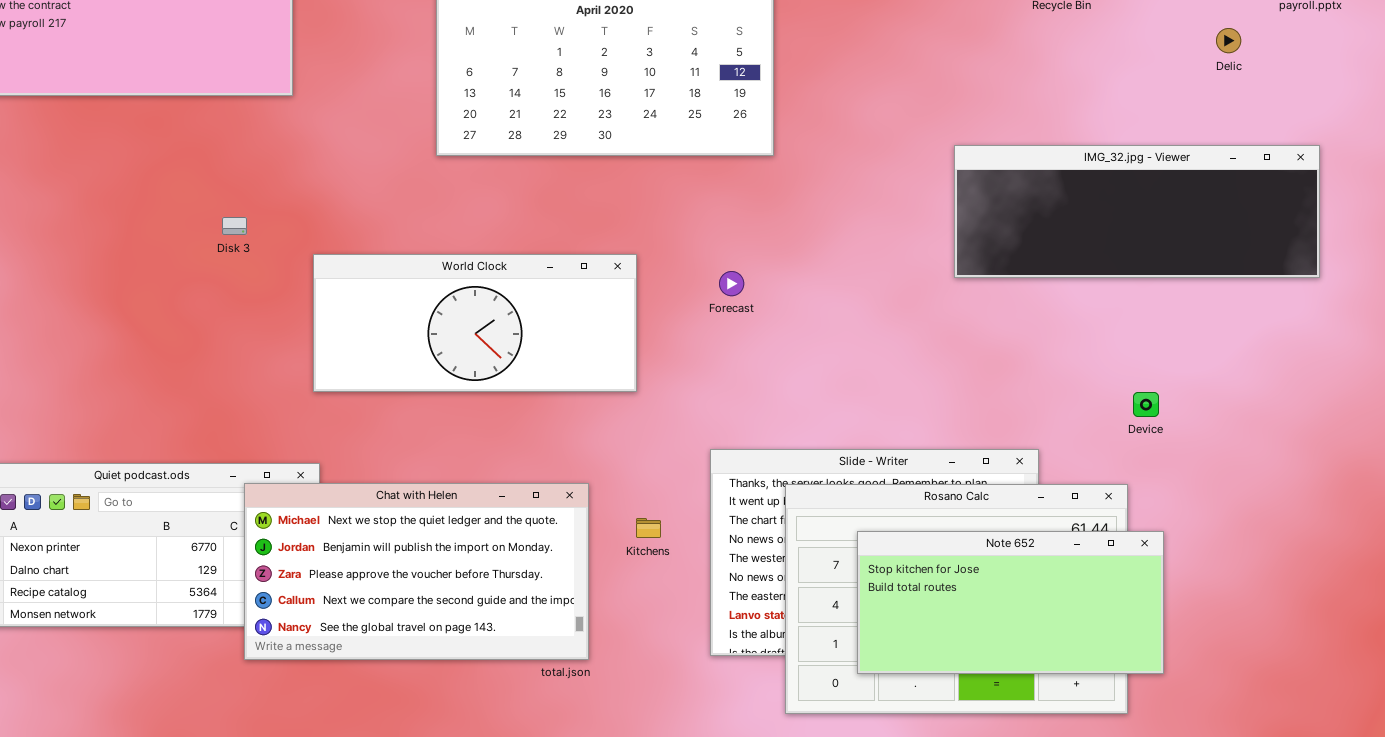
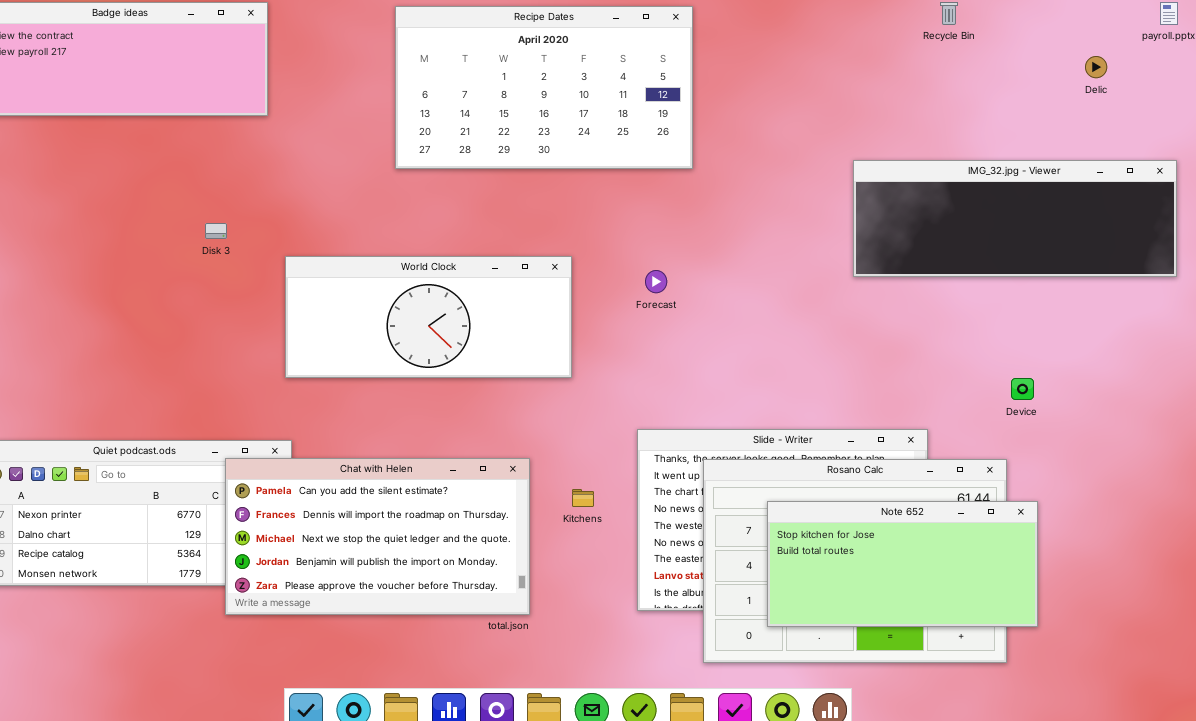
Chat with Helen: [244,483,589,660] -> [225,458,530,615], scrolled up 2 rows

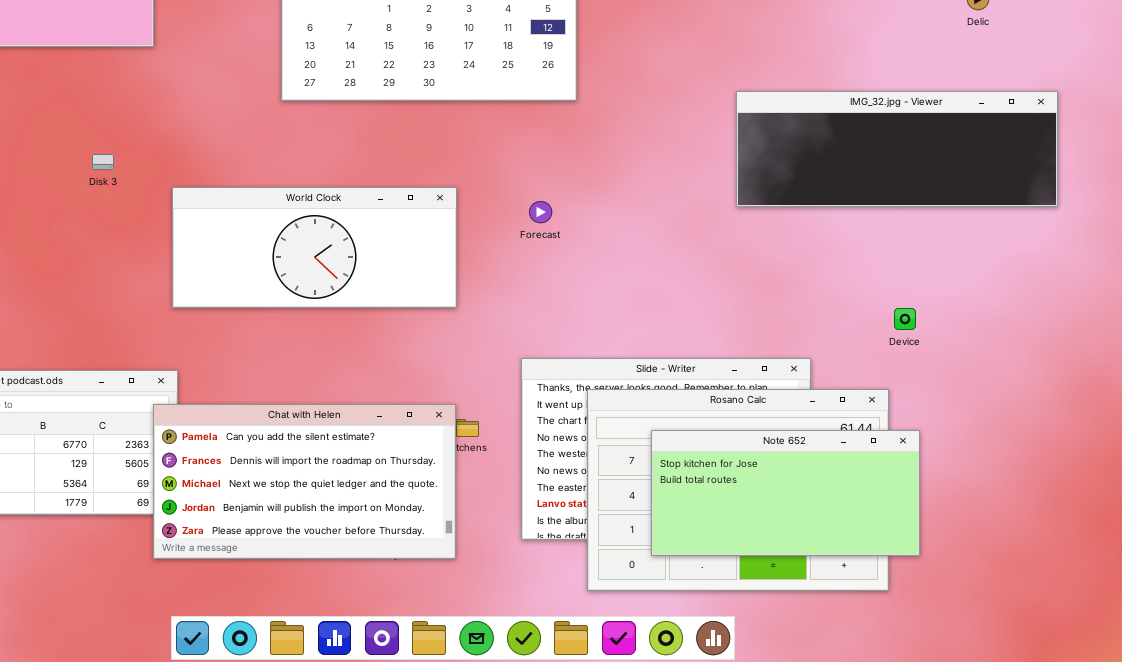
Chat with Helen: [225,458,530,615] -> [153,404,456,559], moved

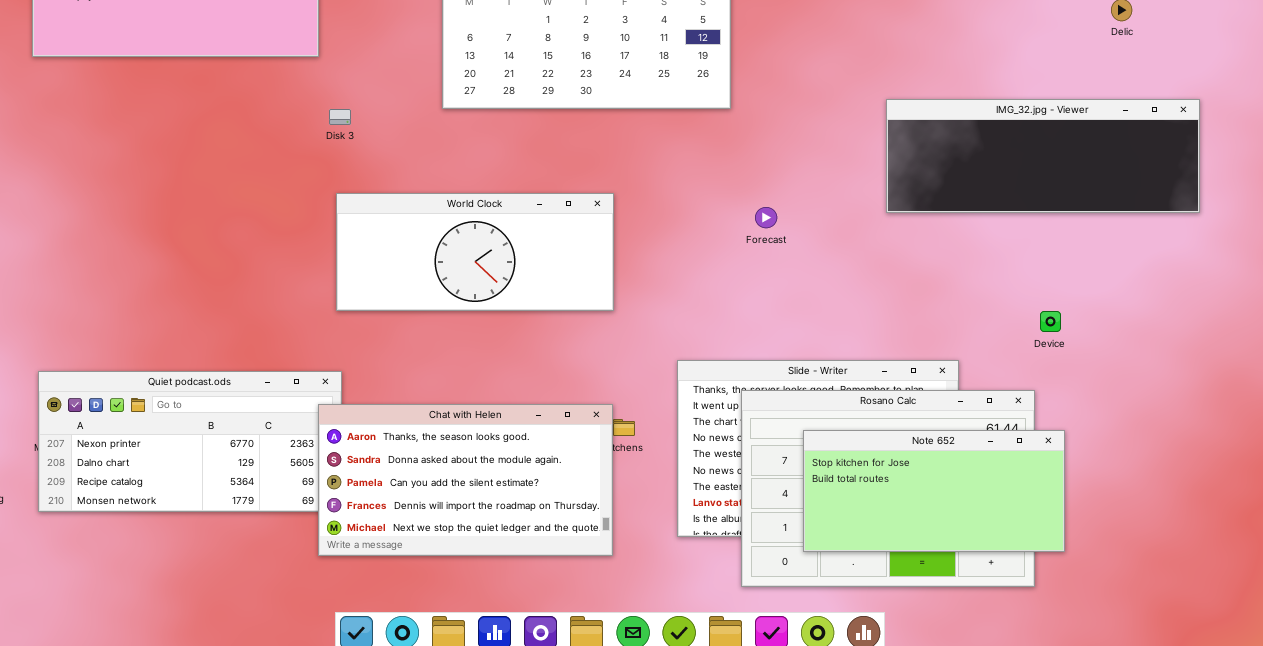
Disk 3: [92,154,114,170] -> [329,109,351,125], moved
Forecast: [529,201,552,223] -> [755,207,777,228], moved
Chat with Helen: [153,404,456,559] -> [318,404,613,556], scrolled up 2 rows

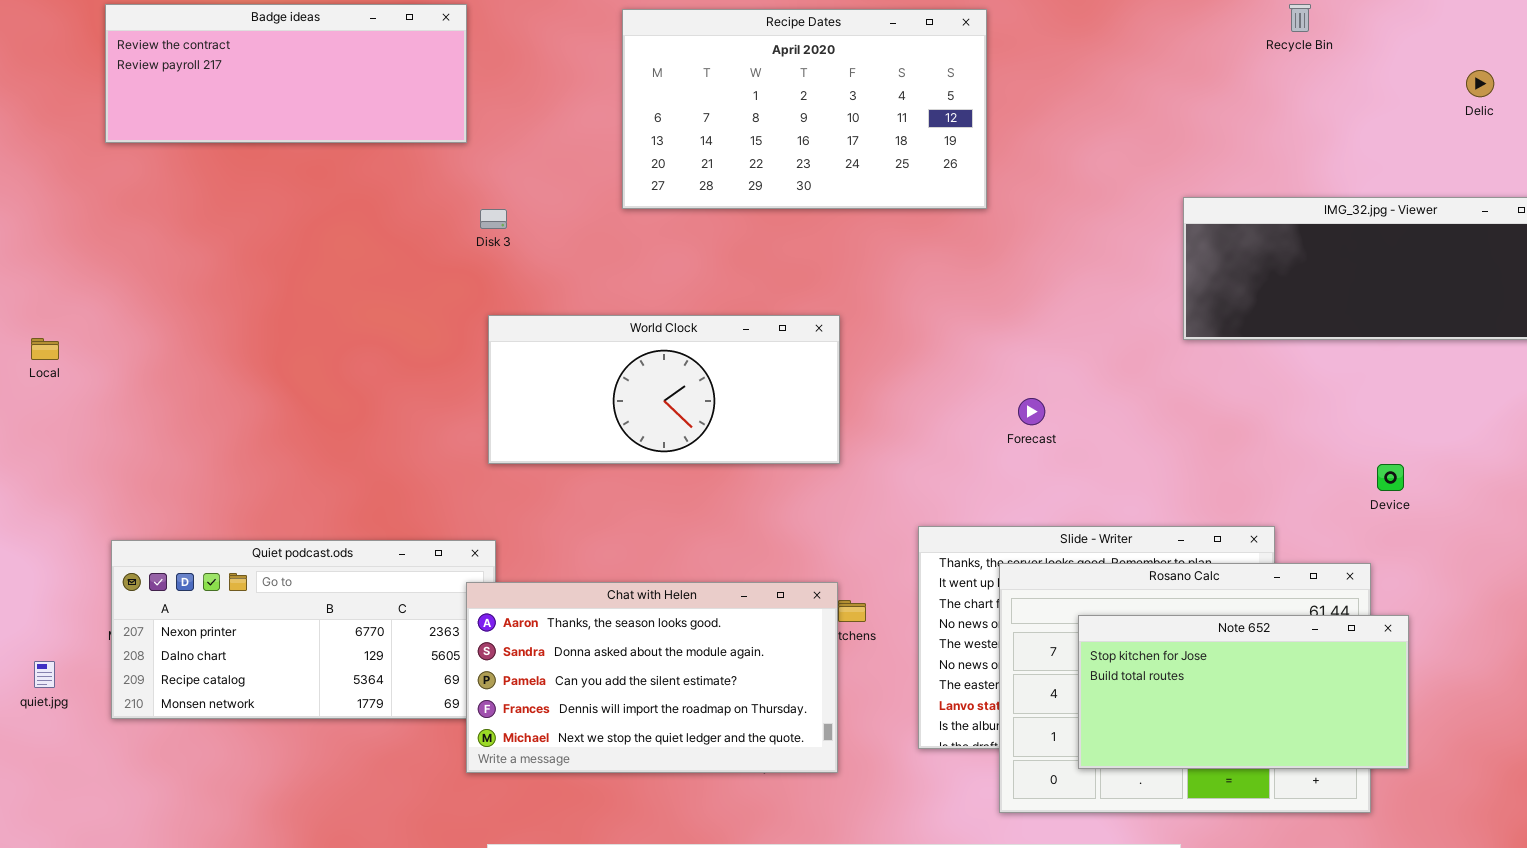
Forecast: [755,207,777,228] -> [1018,398,1045,425], moved

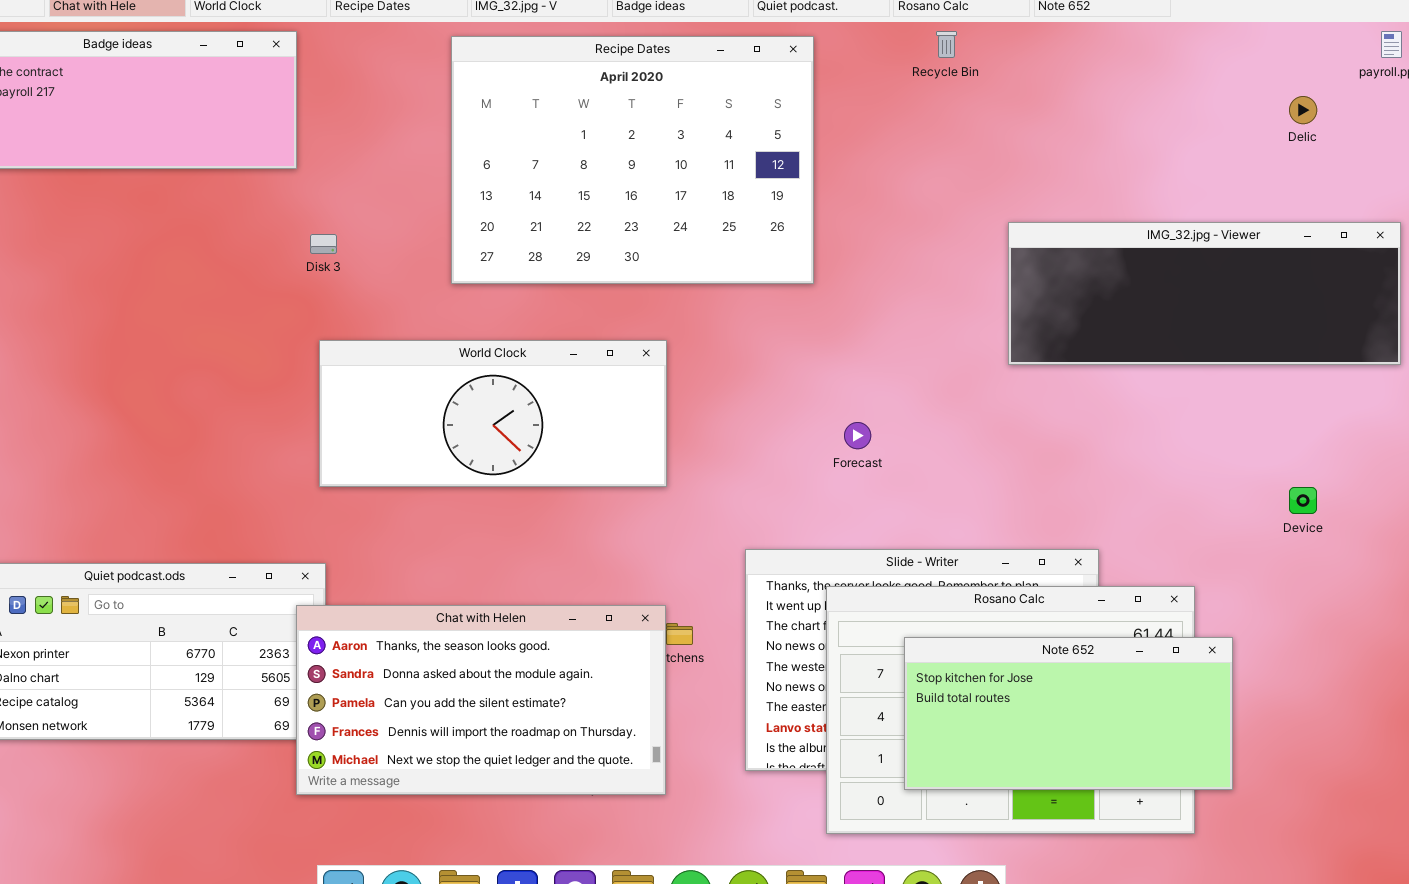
Recycle Bin: [1289,4,1311,32] -> [936,31,957,58], moved
Recipe Dates: [622,9,987,209] -> [451,36,814,284], resized
Device: [1377,464,1404,491] -> [1289,487,1317,514], moved

